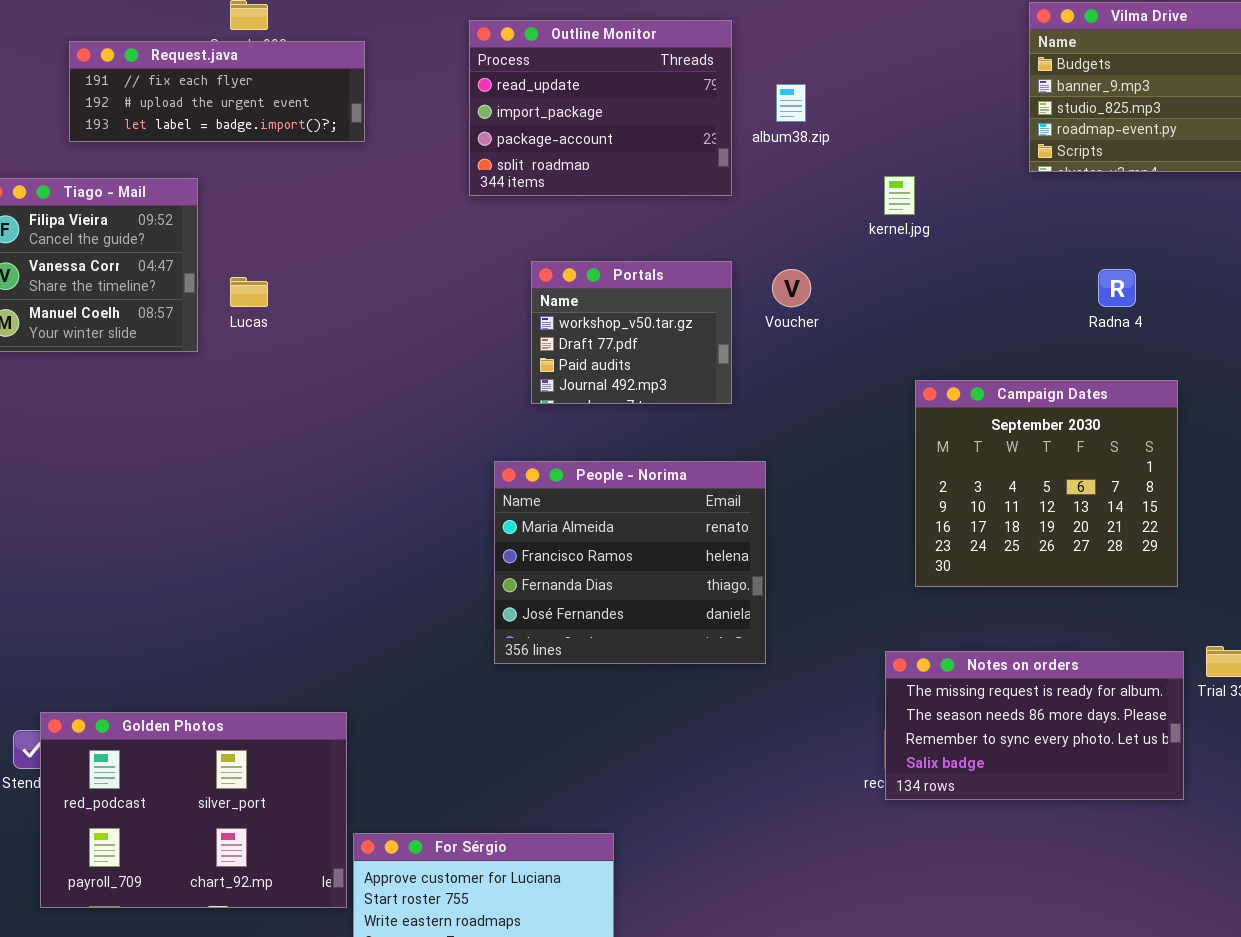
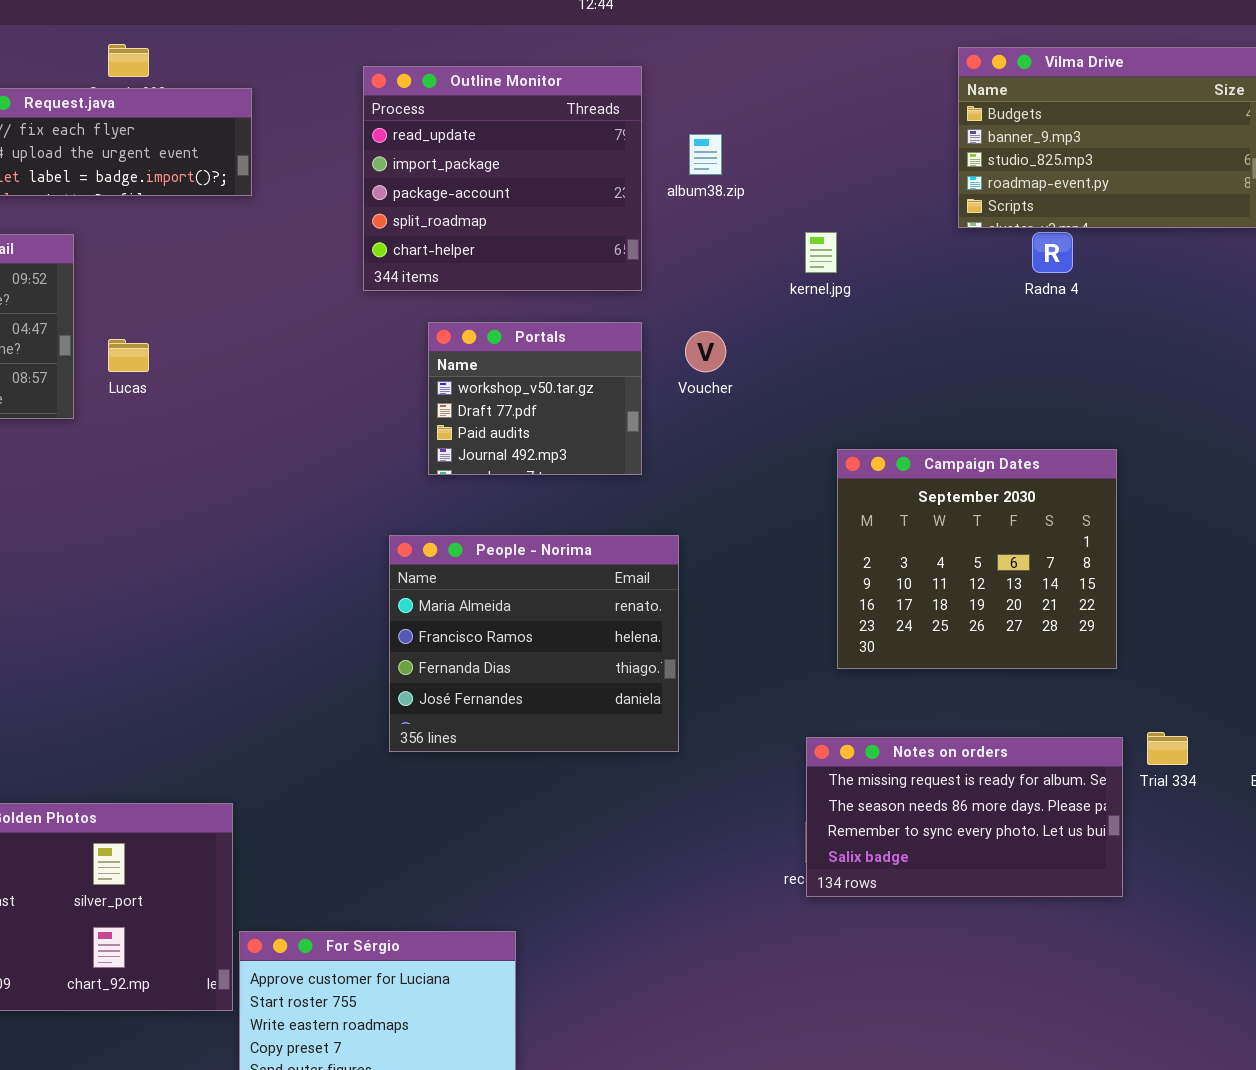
Outline Monitor: [469,20,732,196] -> [363,66,642,291], resized
Radna 4: [1098,269,1136,307] -> [1032,232,1073,273], moved

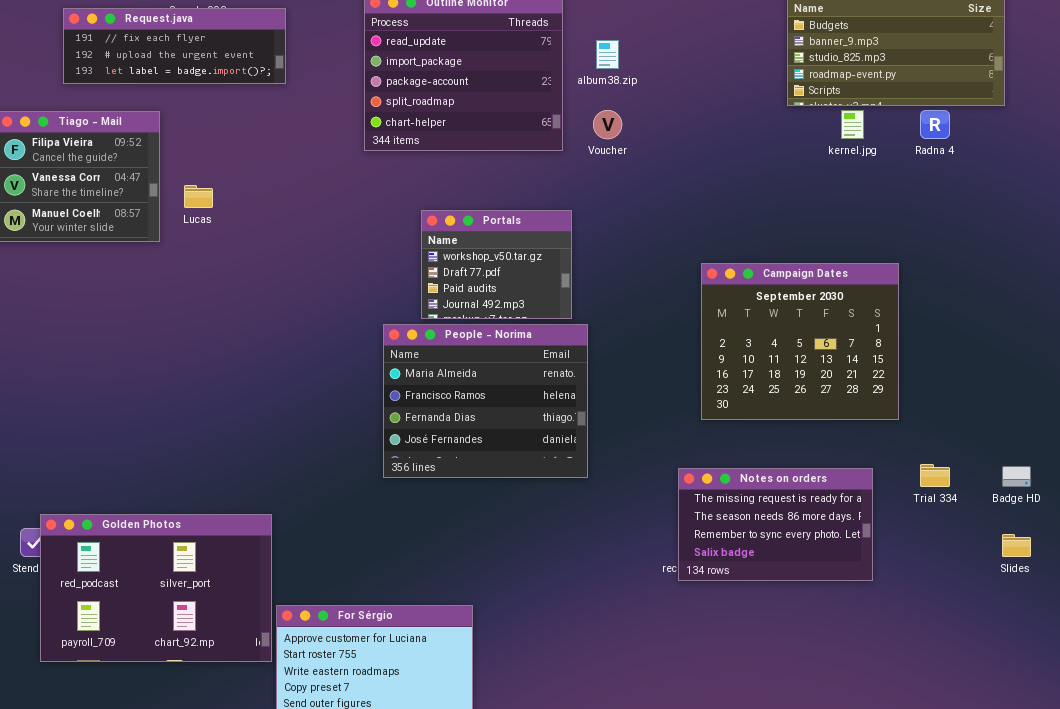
kernel.jpg: [805,232,837,273] -> [841,110,864,139], moved
Radna 4: [1032,232,1073,273] -> [920,110,950,139], moved
Portals: [428,322,642,475] -> [421,210,572,319], moved
Voucher: [685,331,726,372] -> [593,110,622,139], moved
Notes on orders: [806,737,1123,897] -> [678,468,873,581], resized

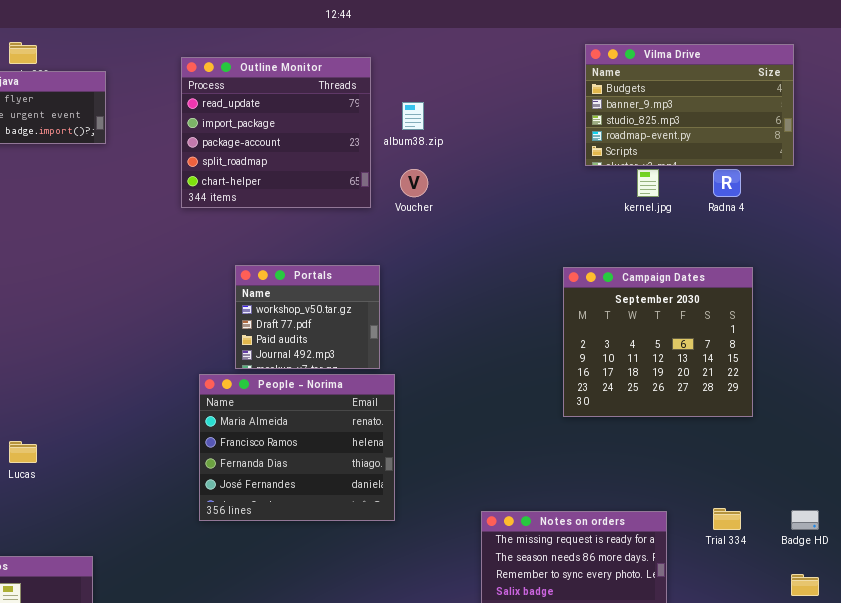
Lucas: [184,185,213,208] -> [9,441,37,463], moved
Campaign Dates: [701,263,899,420] -> [563,267,753,417], moved

